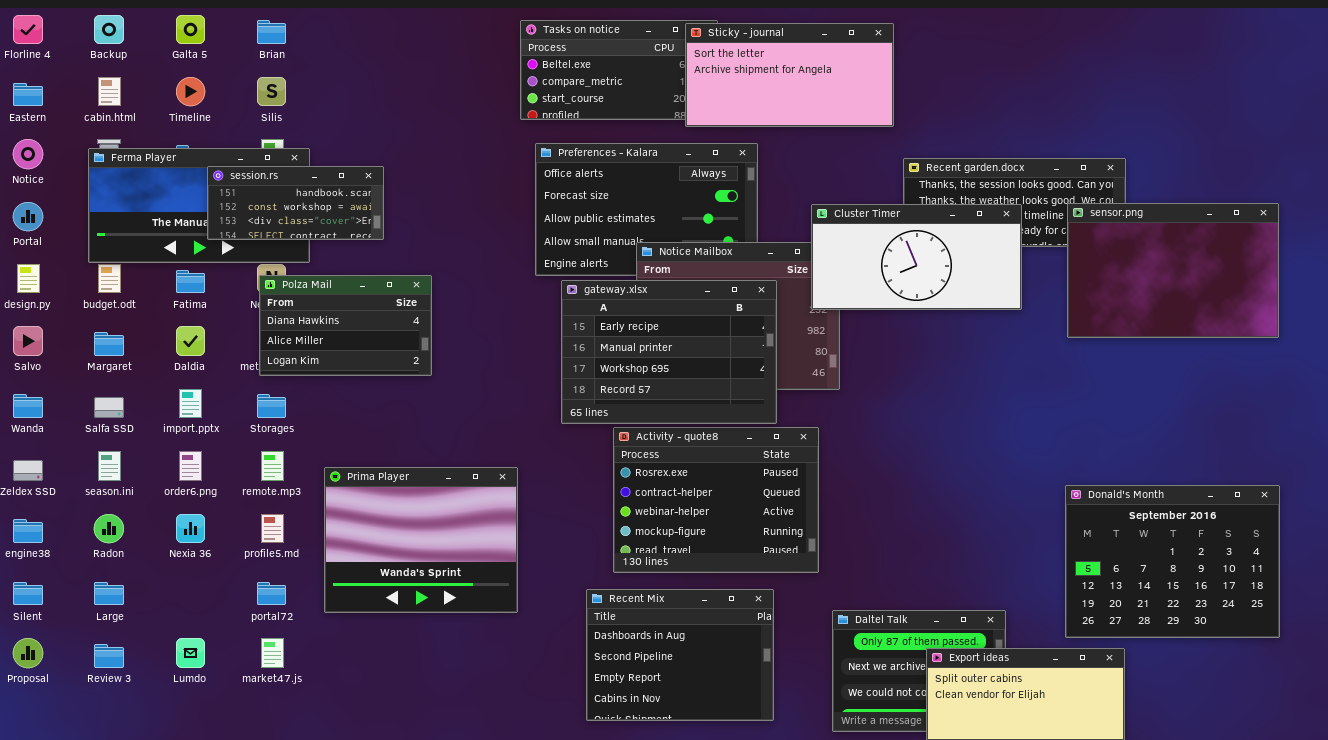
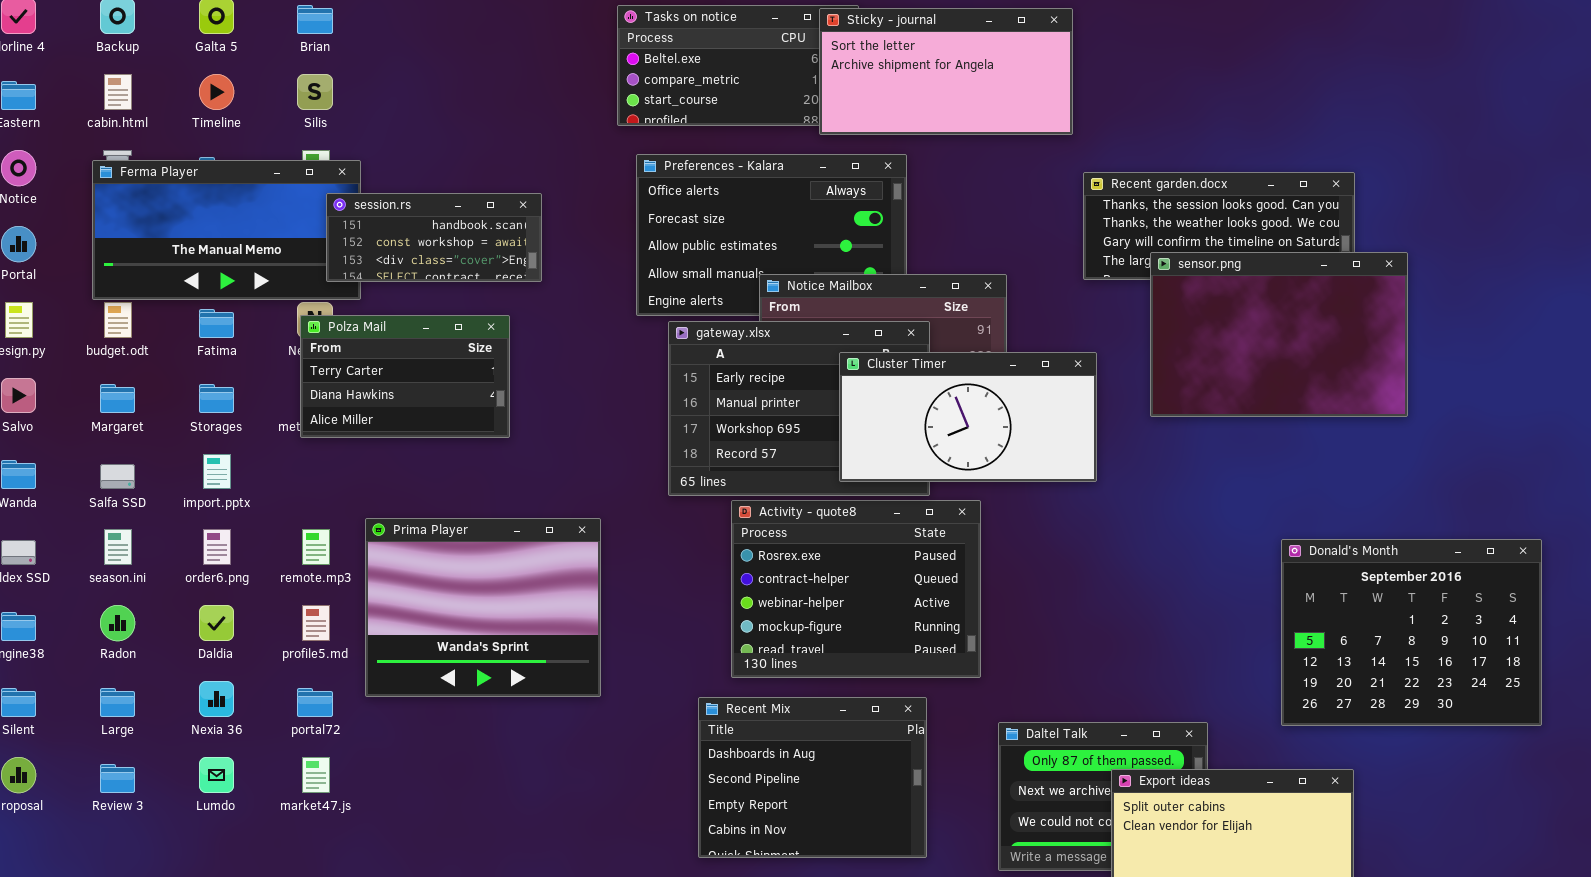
session.rs: [207,166,384,240] -> [326,193,542,282], moved
sensor.png: [1067,203,1279,338] -> [1150,252,1408,417], moved
Cluster Timer: [811,204,1022,310] -> [839,352,1097,482], moved
Polza Mail: [259,275,432,376] -> [300,315,510,438], scrolled up 1 row
Daldia: [176,326,205,356] -> [199,605,234,641], moved
Storages: [257,394,286,418] -> [199,384,234,413], moved
Prima Player: [324,467,518,613] -> [365,518,601,697], moved
Donald's Month: [1065,485,1280,638] -> [1281,539,1542,726], moved
Nexia 36: [176,514,205,543] -> [199,681,234,717], moved

